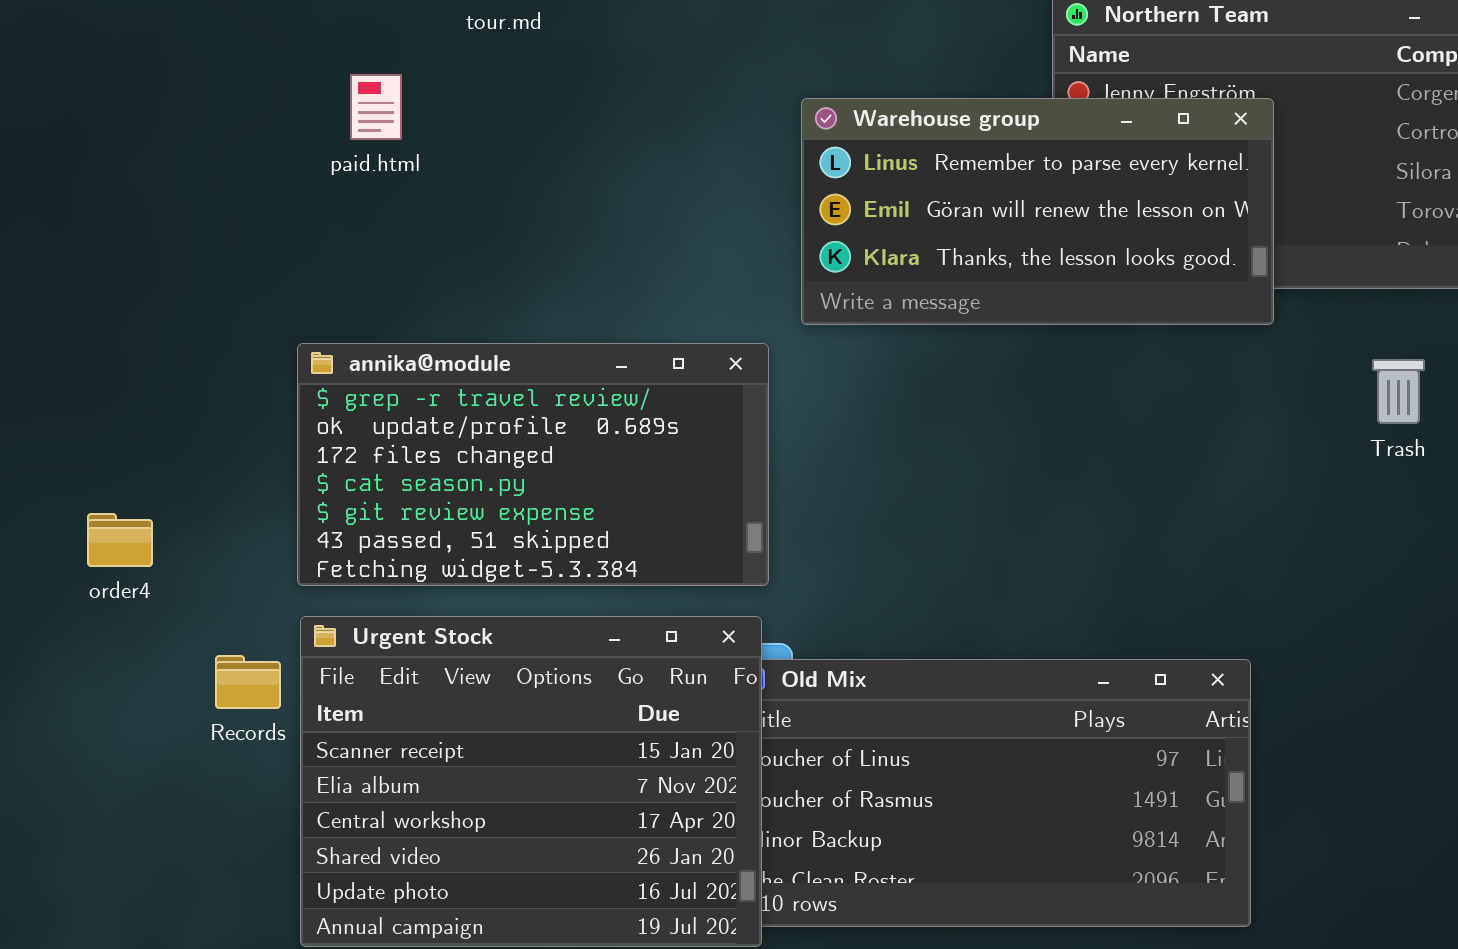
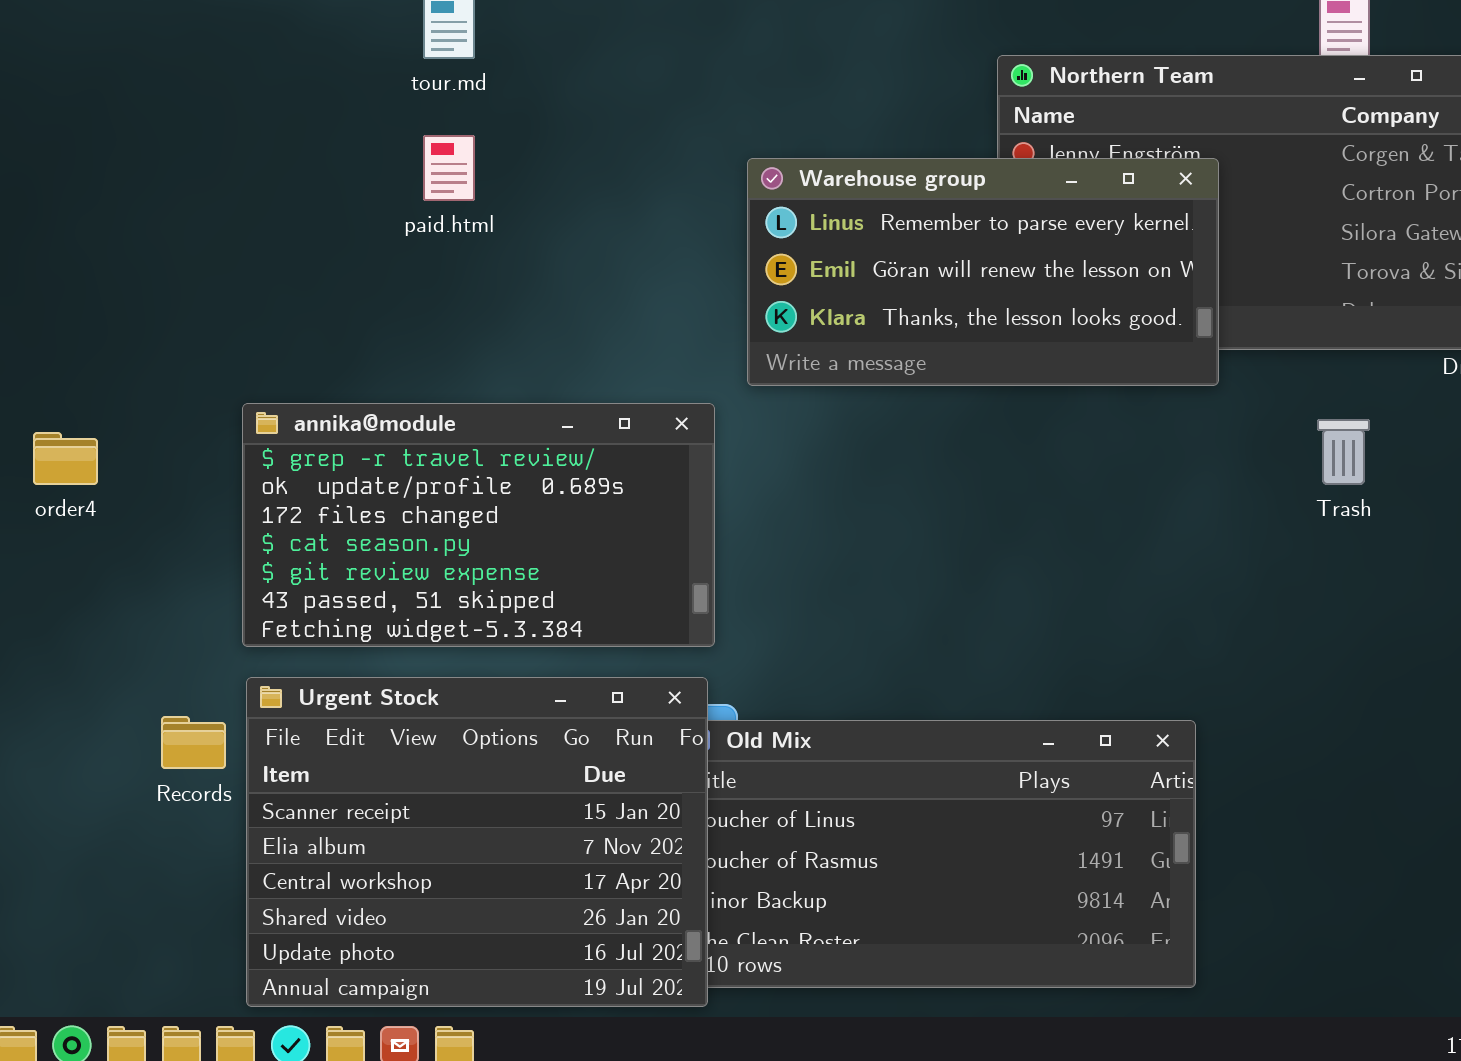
paid.html: [350,74,402,140] -> [423,135,475,201], moved
order4: [87,513,153,567] -> [33,432,98,485], moved

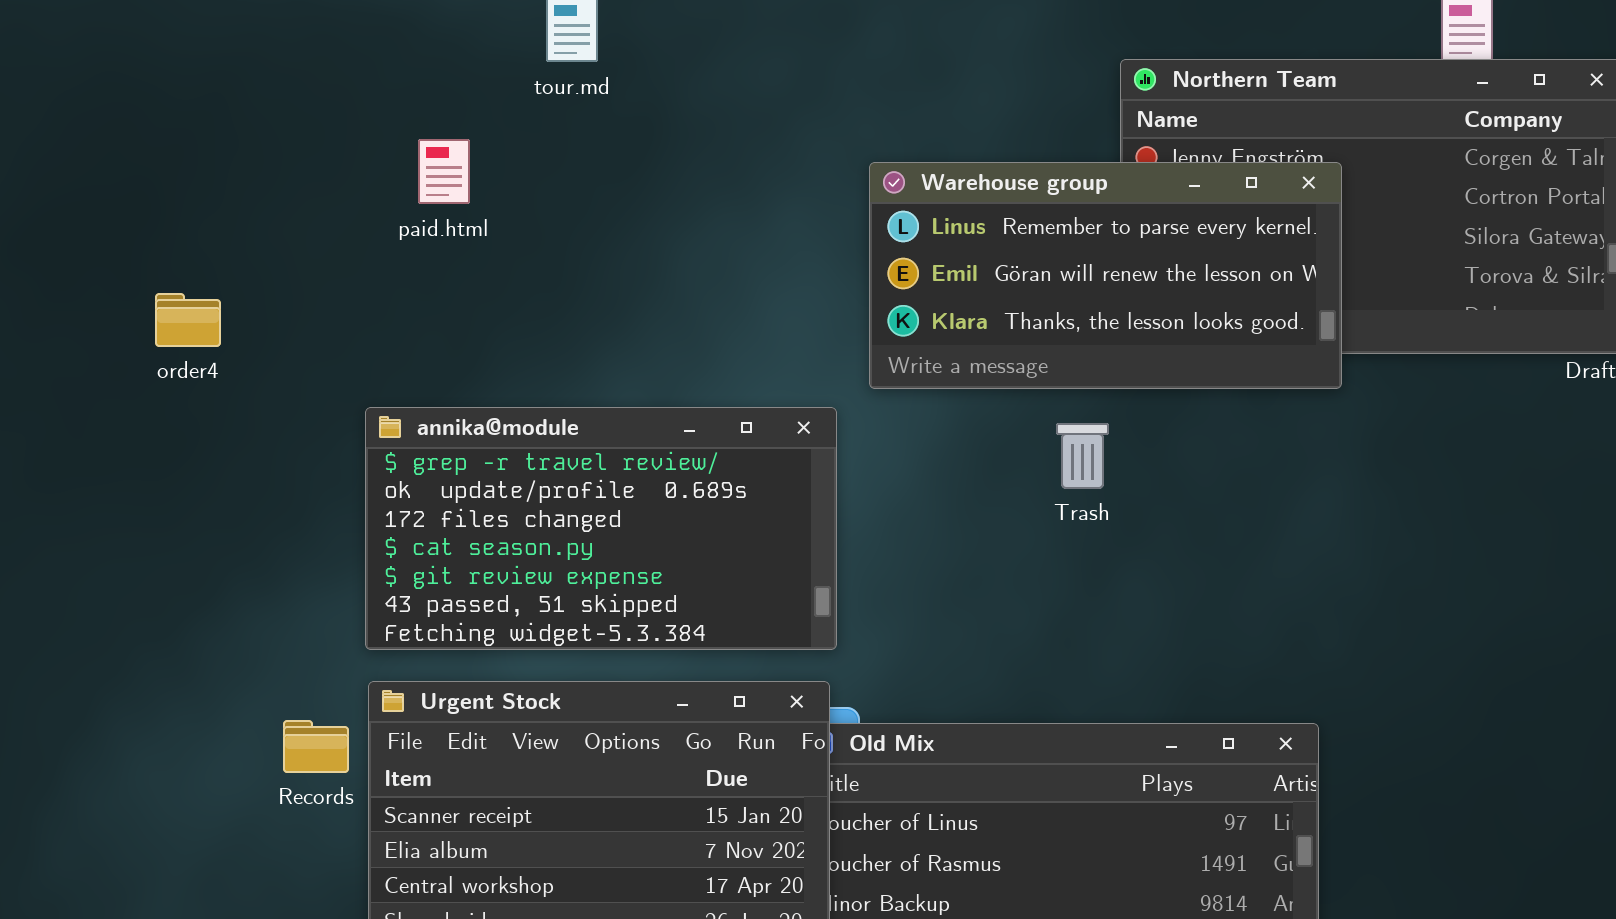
paid.html: [423,135,475,201] -> [418,139,470,204], moved
Trash: [1317,419,1370,485] -> [1056,423,1109,489], moved
order4: [33,432,98,485] -> [155,293,221,347], moved

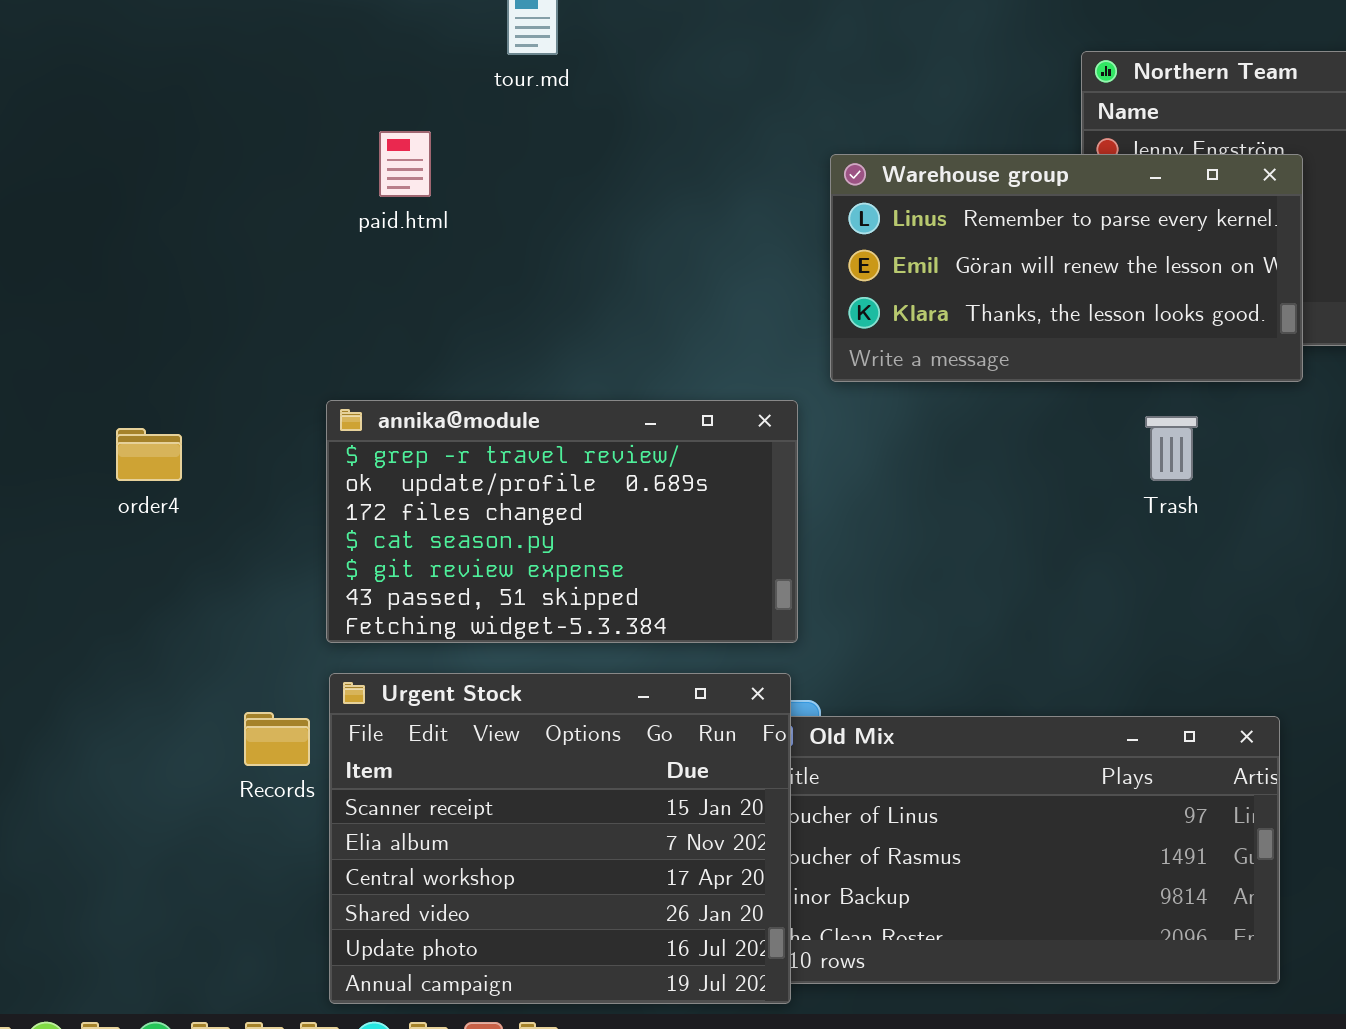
order4: [155,293,221,347] -> [116,428,182,481], moved
Trash: [1056,423,1109,489] -> [1145,416,1198,481], moved

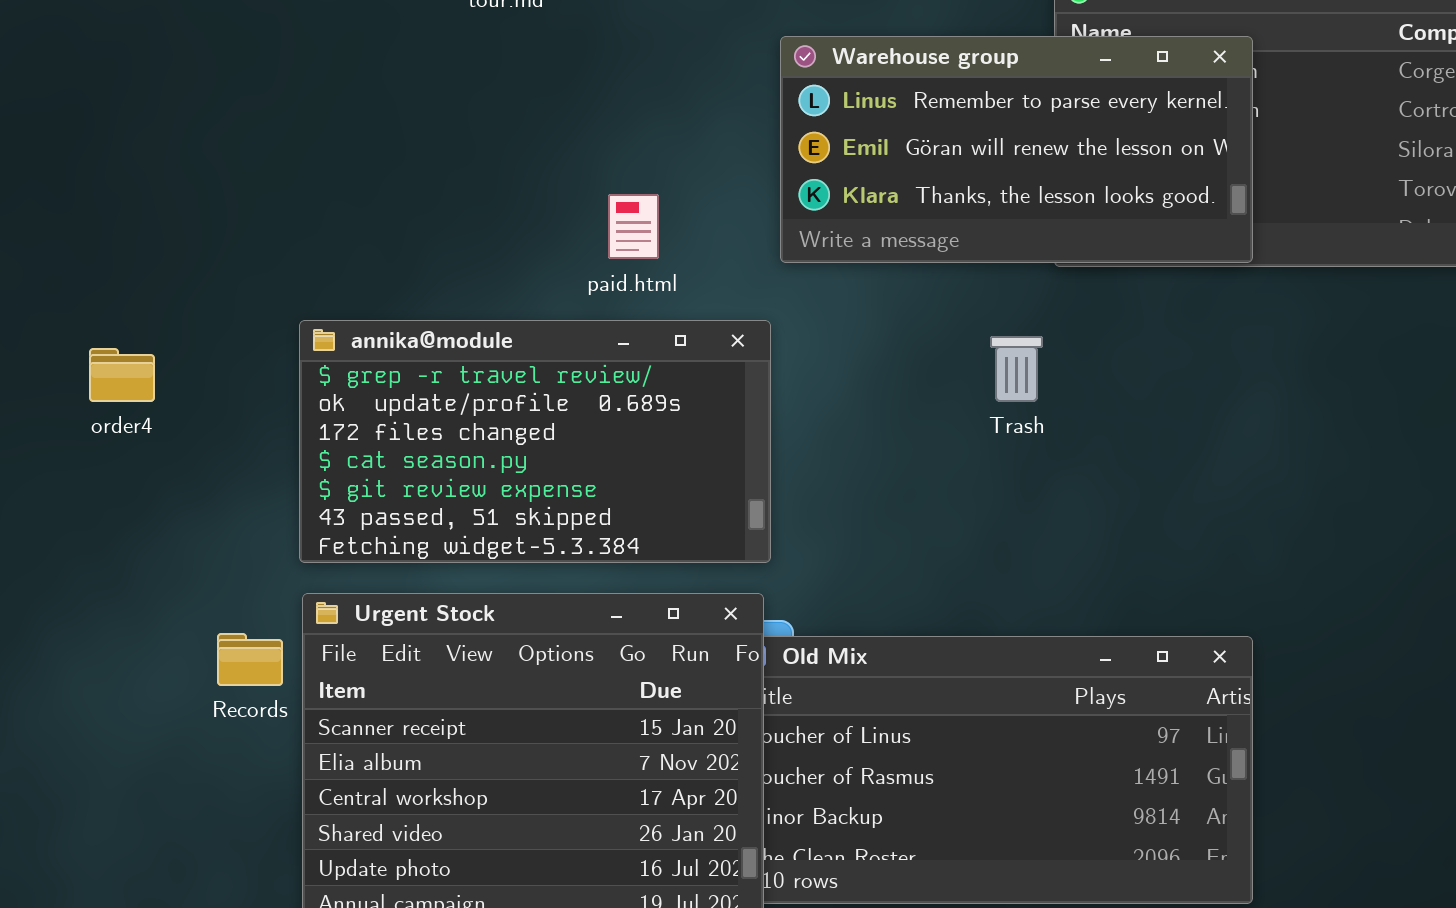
paid.html: [379,131,431,197] -> [608,194,659,259], moved
Warehouse group: [830,154,1303,382] -> [780,36,1253,263], moved
Trash: [1145,416,1198,481] -> [990,336,1043,402], moved

